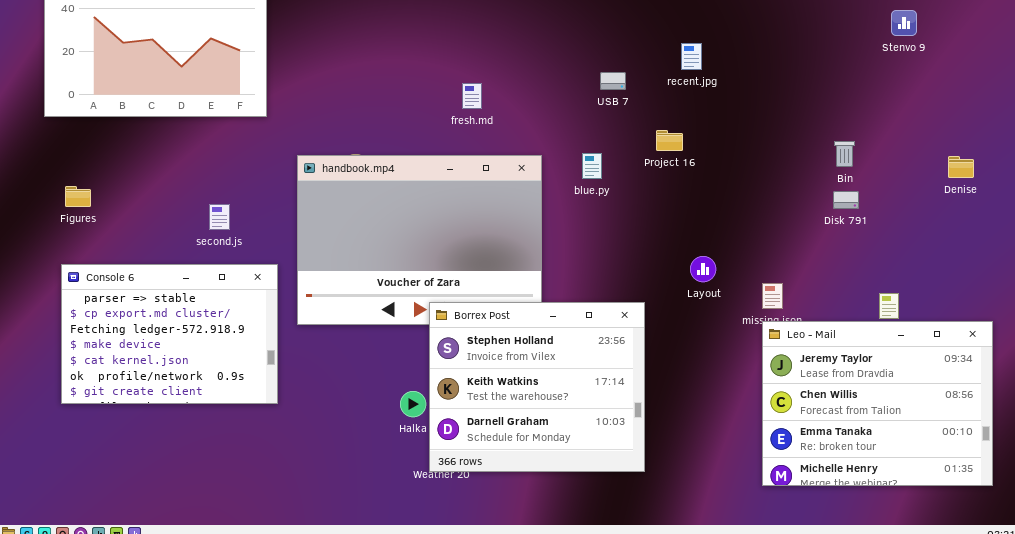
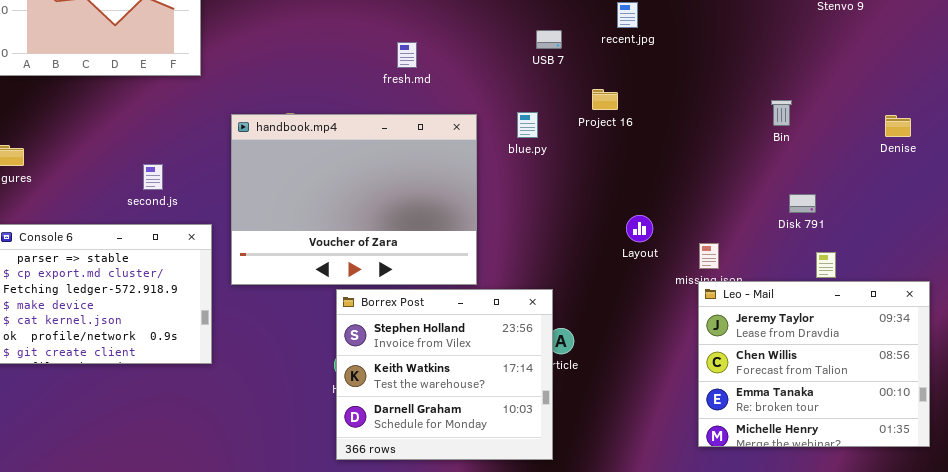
Disk 791: [833,191,859,209] -> [789,194,816,213], moved
Borrex Post: [429,302,645,472] -> [336,289,553,460], moved

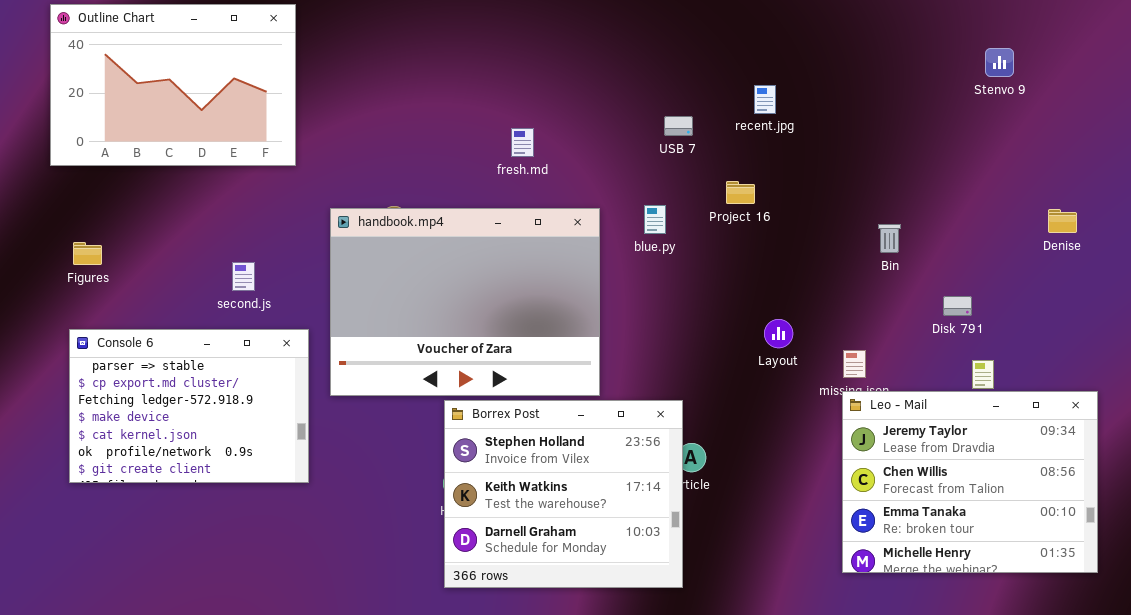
Bin: [771,100,792,126] -> [878,224,901,253], moved

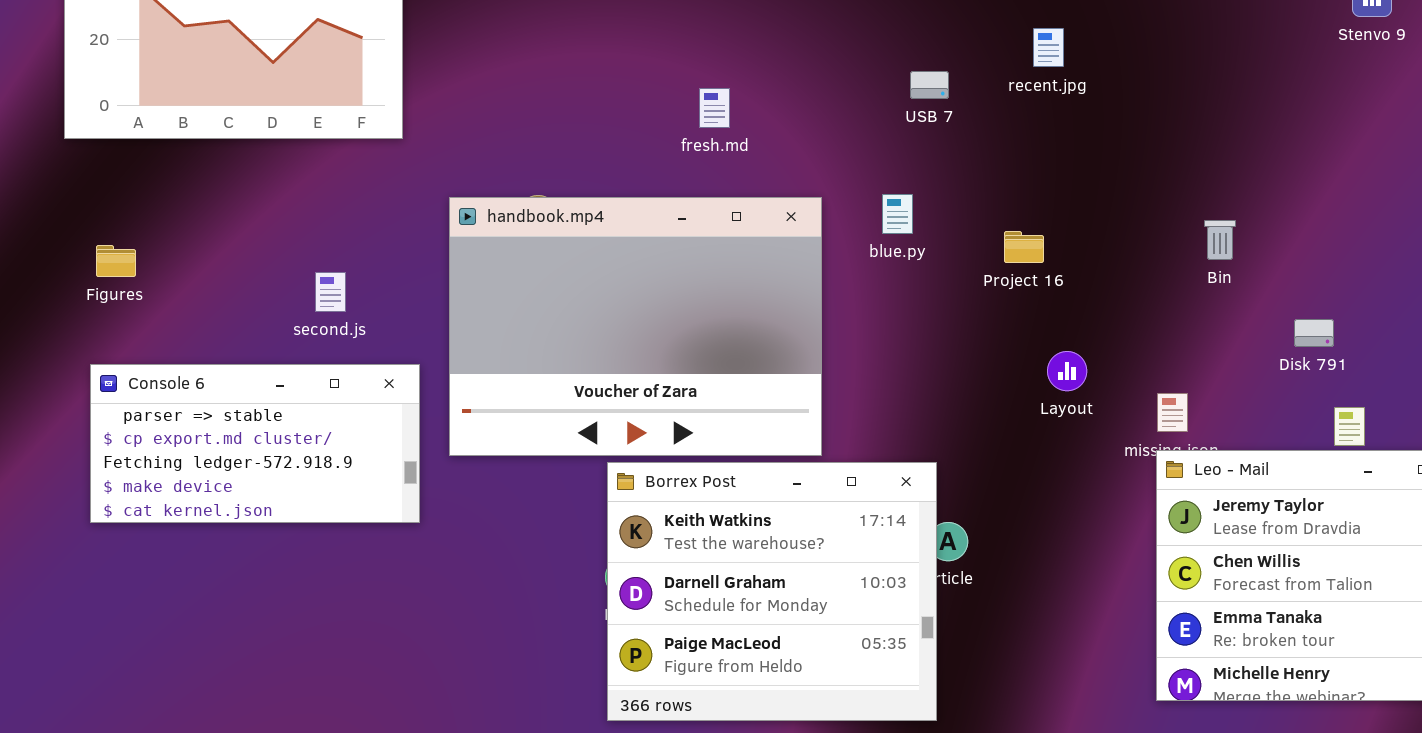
Project 16: [726,181,755,204] -> [1004,231,1044,263], moved
Console 6: [69,329,309,483] -> [90,364,420,523], resized
Borrex Post: [444,400,683,588] -> [607,462,937,721], scrolled down 1 row

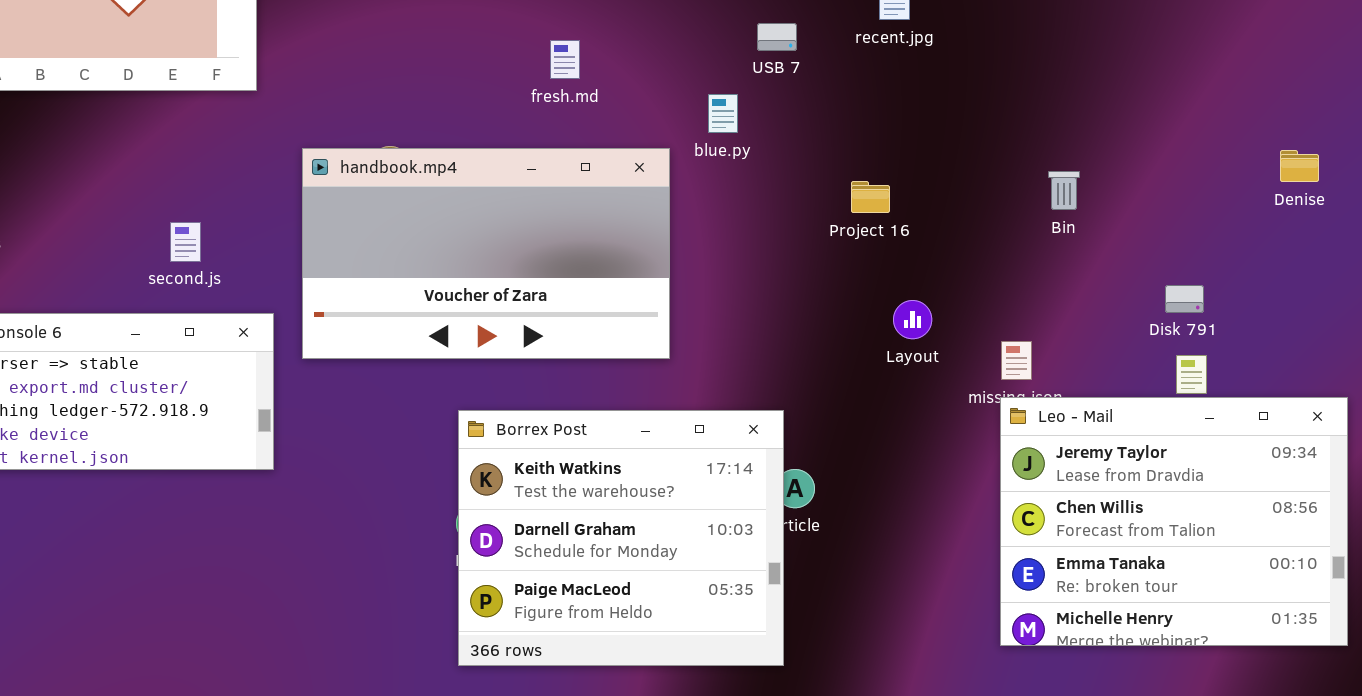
blue.py: [882,194,913,234] -> [708,94,738,133], moved
handbook.mp4: [449,197,822,456] -> [302,148,670,359], resized
Disk 791: [1294,319,1334,347] -> [1165,285,1204,313], moved

